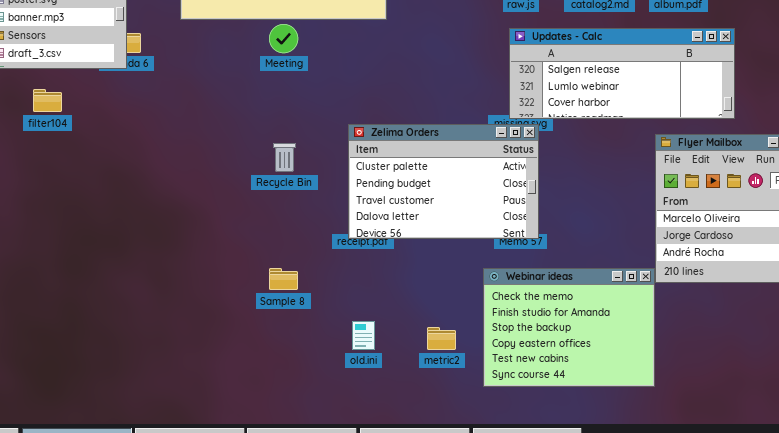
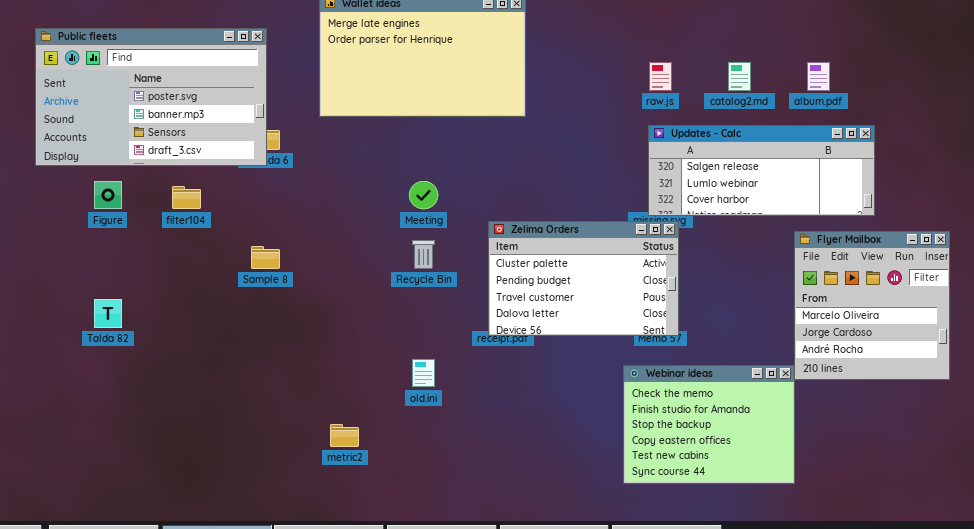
Meeting: [269,24,298,53] -> [409,181,438,209], moved
Sample 8: [269,268,298,290] -> [251,246,280,269], moved
old.ini: [352,321,375,350] -> [412,359,435,387], moved
metric2: [427,327,456,350] -> [330,424,359,447], moved

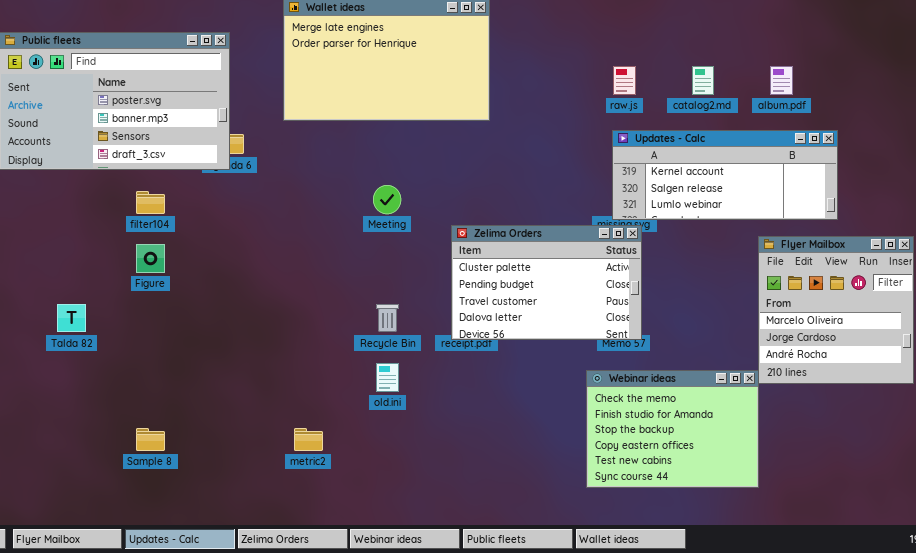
Updates - Calc: [648,125,875,216] -> [612,130,838,220], scrolled up 1 row
Figure: [94,181,122,209] -> [136,244,165,273], moved
Recycle Bin: [412,240,435,269] -> [376,304,399,332], moved
Sample 8: [251,246,280,269] -> [136,428,165,451], moved

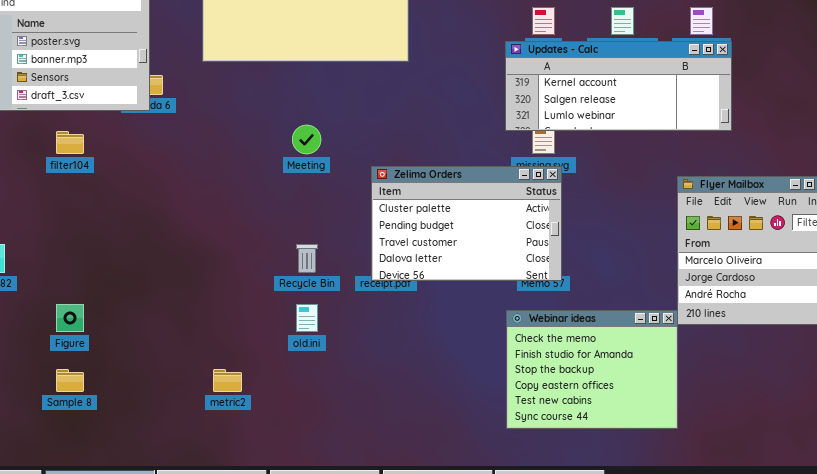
Updates - Calc: [612,130,838,220] -> [505,41,732,131], moved
Figure: [136,244,165,273] -> [56,304,84,332], moved

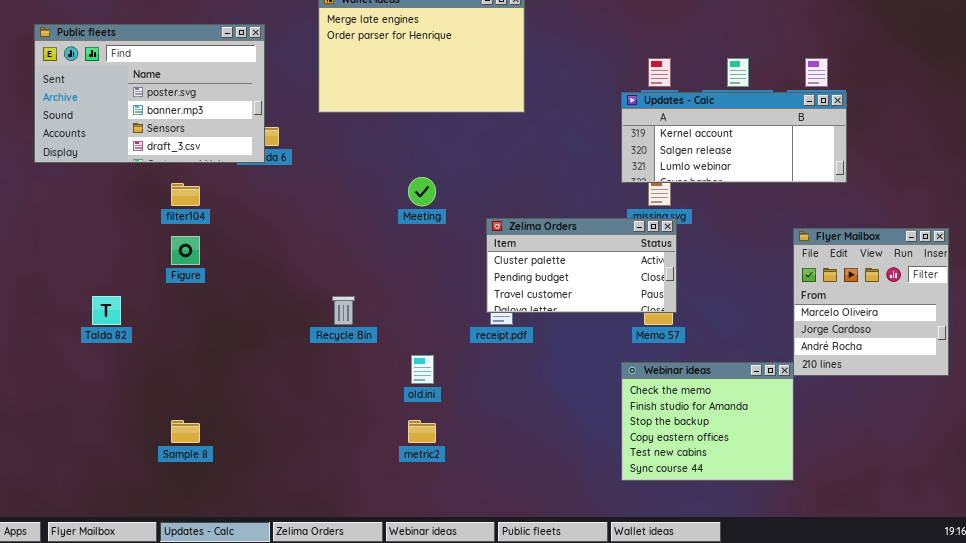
Zelima Orders: [371,166,562,281] -> [486,218,677,313], resized
Recycle Bin: [296,244,318,273] -> [332,296,355,325], moved
Figure: [56,304,84,332] -> [171,236,200,265], moved
metric2: [213,369,242,392] -> [408,420,436,443], moved

